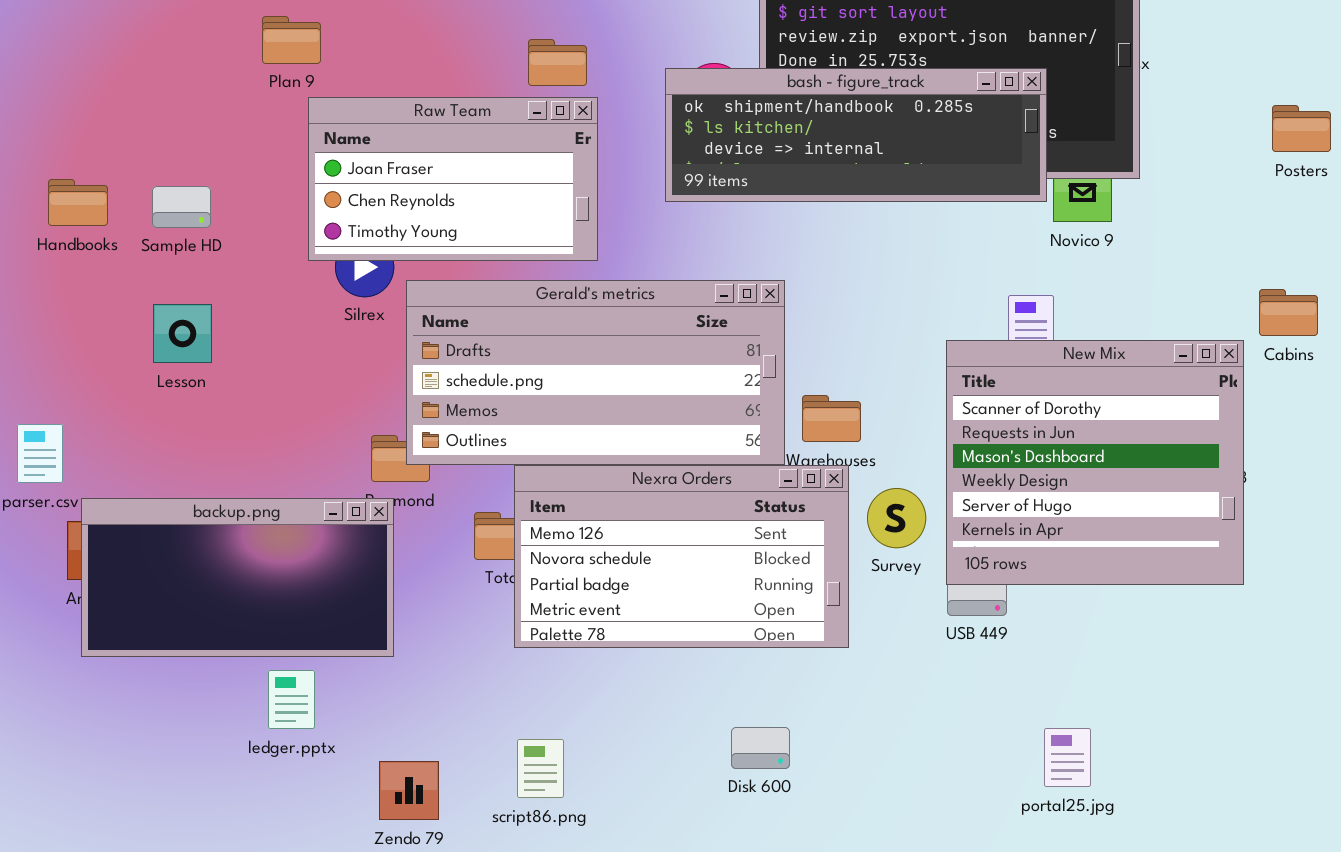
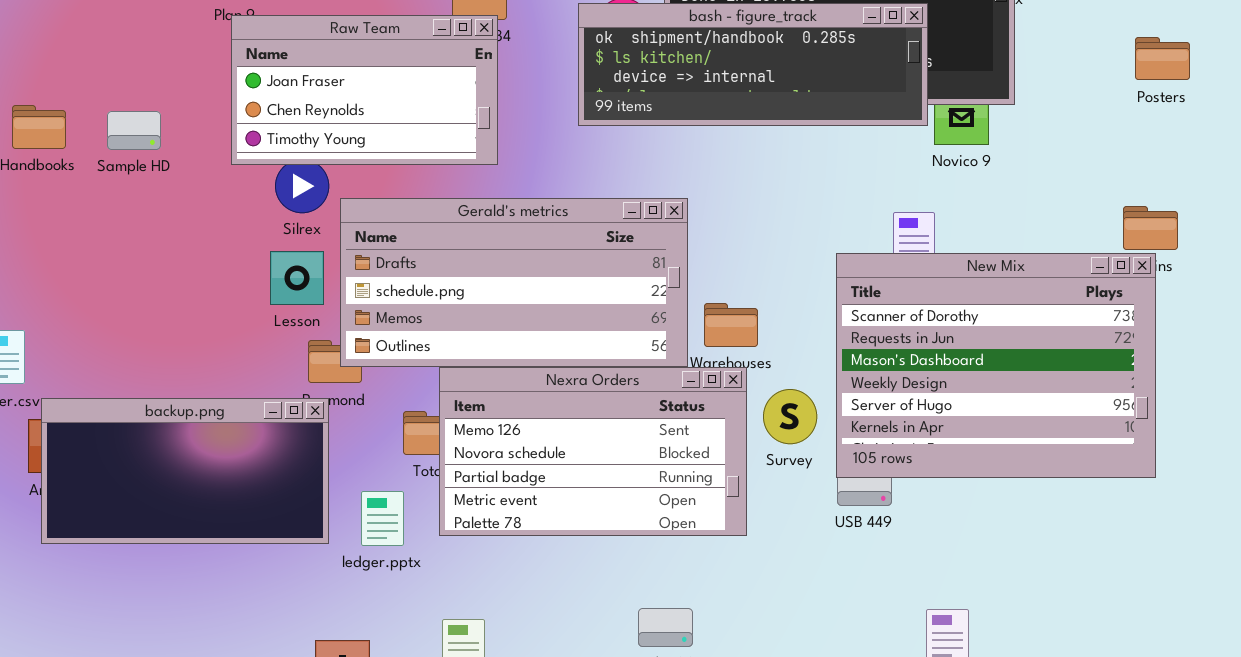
Raw Team: [308,97,598,261] -> [231,15,498,165], moved
Lesson: [153,304,212,363] -> [270,251,324,305], moved
New Mix: [946,340,1244,585] -> [836,253,1156,478], resized
ledger.pptx: [268,670,315,729] -> [361,491,404,546], moved

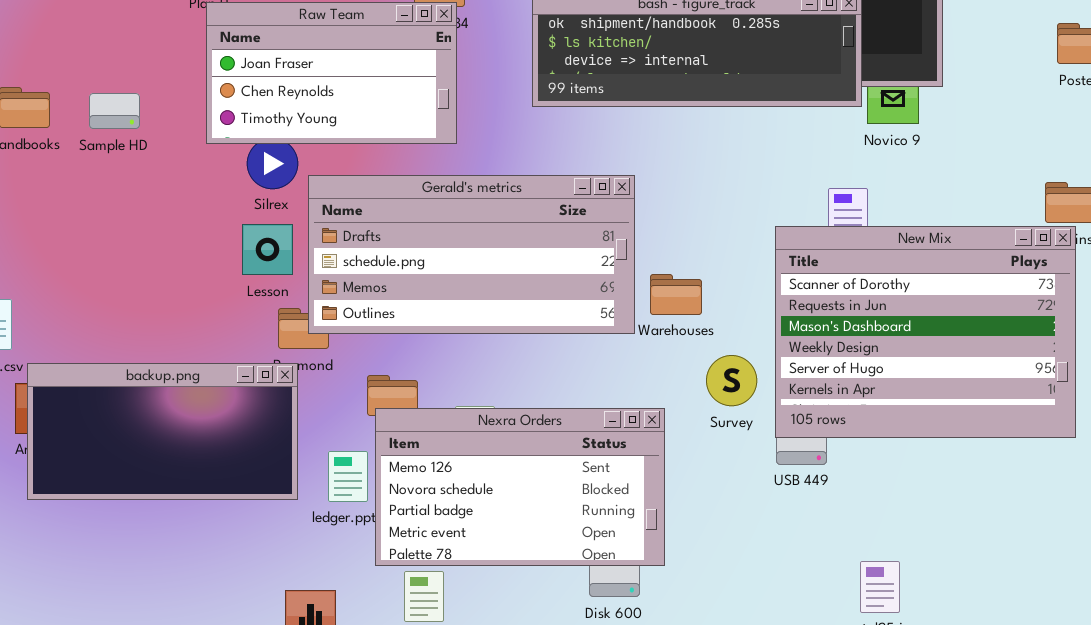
Nexra Orders: [439,367,747,536] -> [375,408,665,566], moved

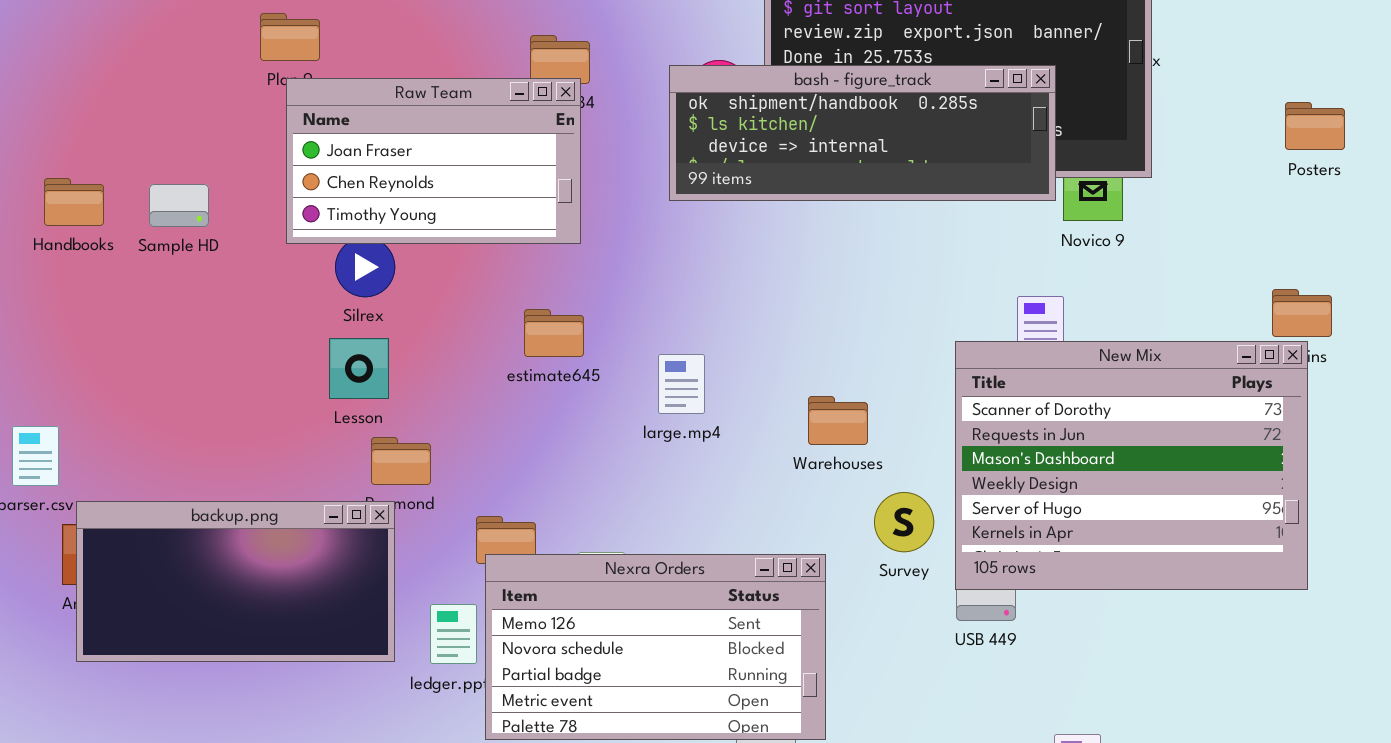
Gerald's metrics: [308,175,635,334] -> none, closed

